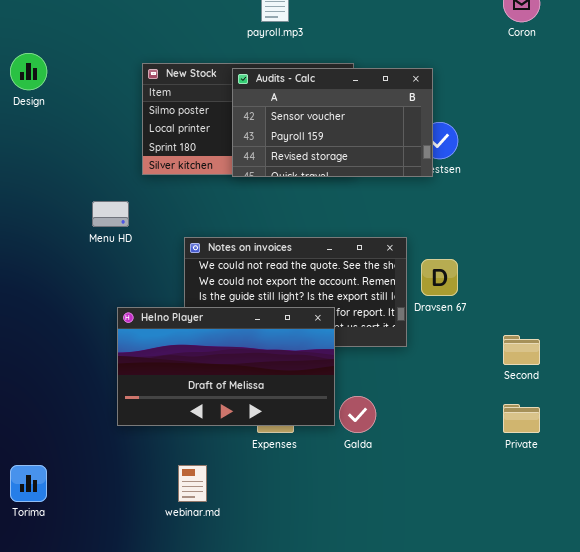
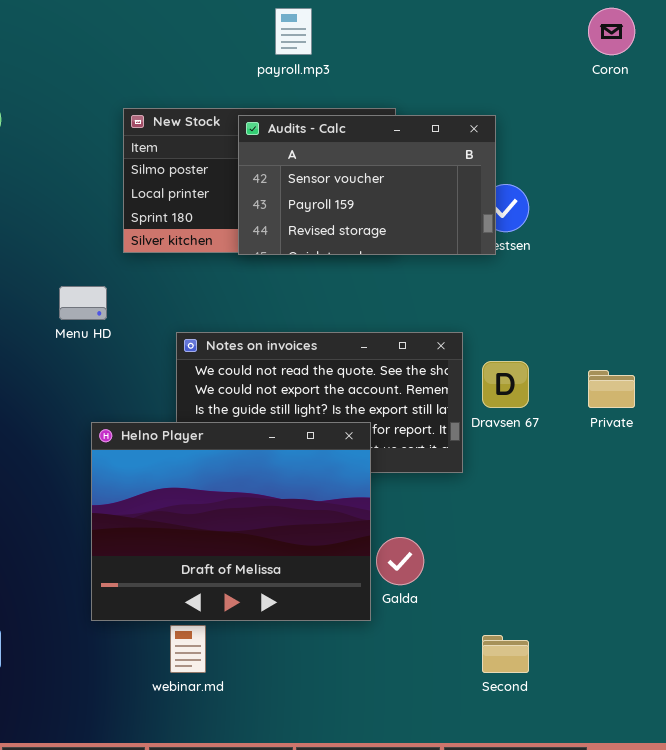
Helno Player: [117,307,335,426] -> [91,422,371,621], resized
Second: [503,335,540,365] -> [482,635,529,673], moved
Private: [503,404,540,433] -> [588,370,635,408], moved

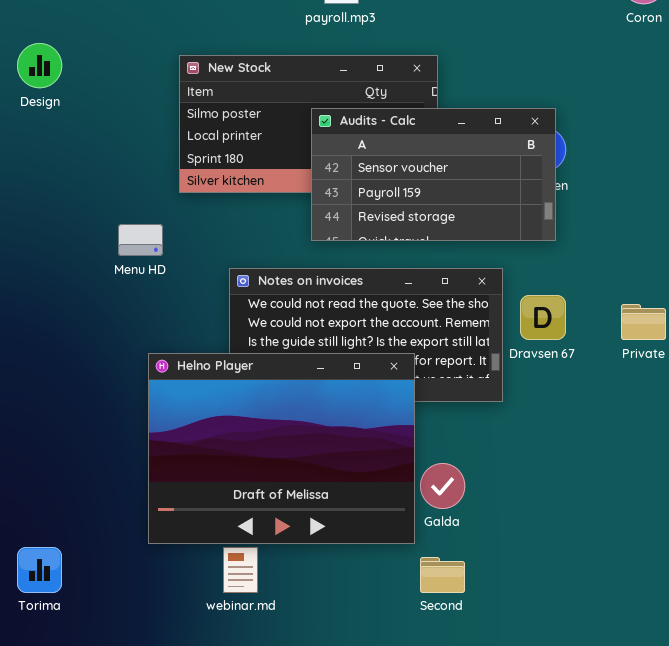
Audits - Calc: [238,115,496,255] -> [311,108,556,241], moved
Second: [482,635,529,673] -> [420,557,465,593], moved

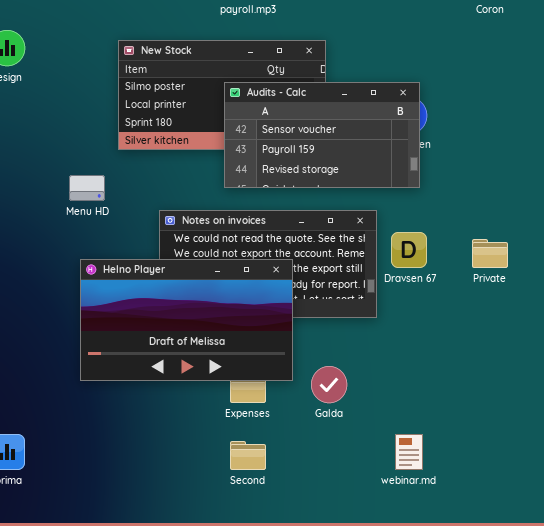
Helno Player: [148,353,415,544] -> [80,259,293,381], moved, resized
webinar.md: [223,547,258,593] -> [395,434,423,470], moved
Second: [420,557,465,593] -> [230,441,266,470], moved

